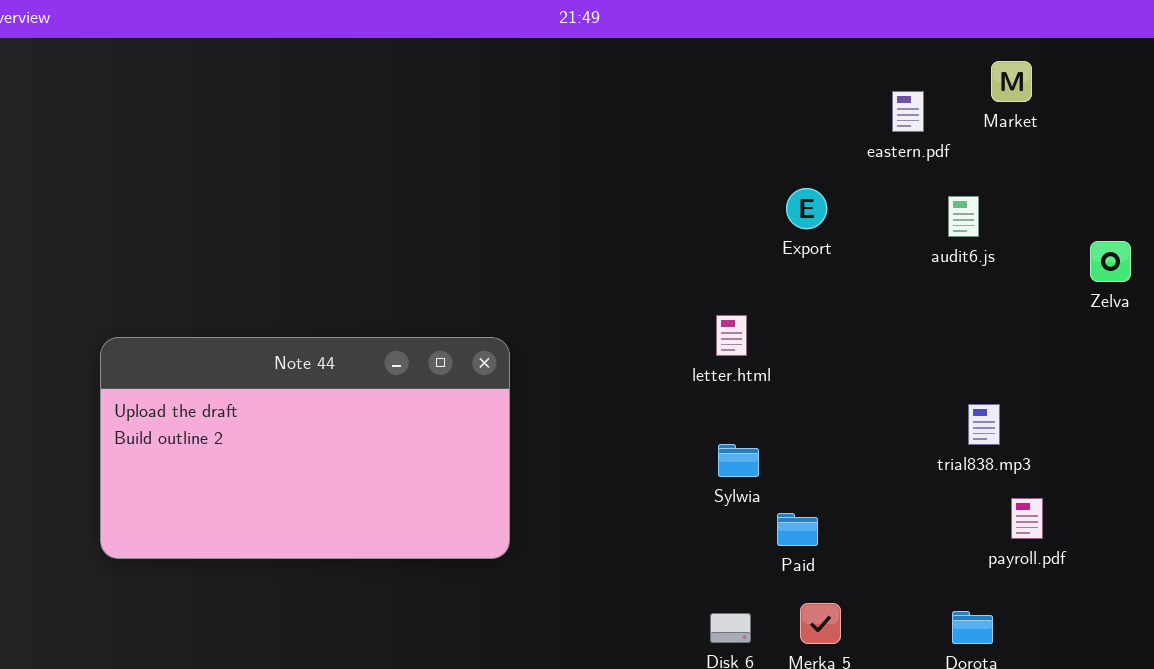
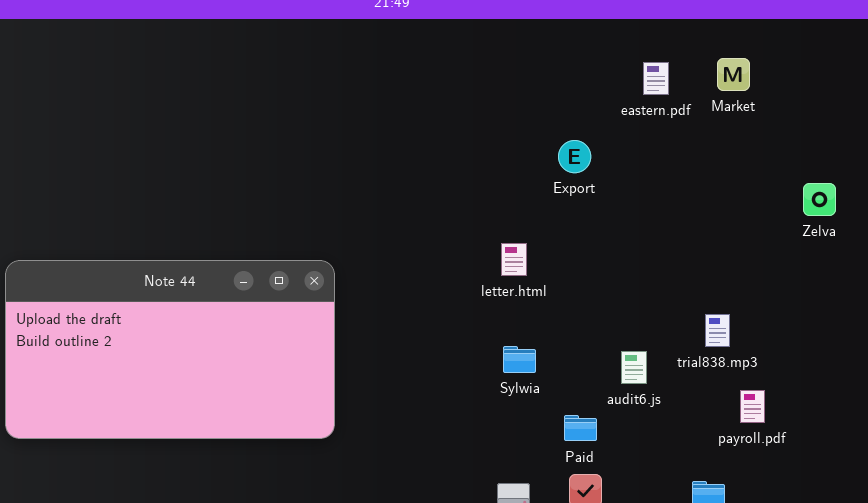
Market: [991,61,1032,102] -> [717,58,750,91], moved
audit6.js: [948,196,979,237] -> [621,351,647,384], moved
Paid: [777,513,818,546] -> [564,415,597,441], moved

